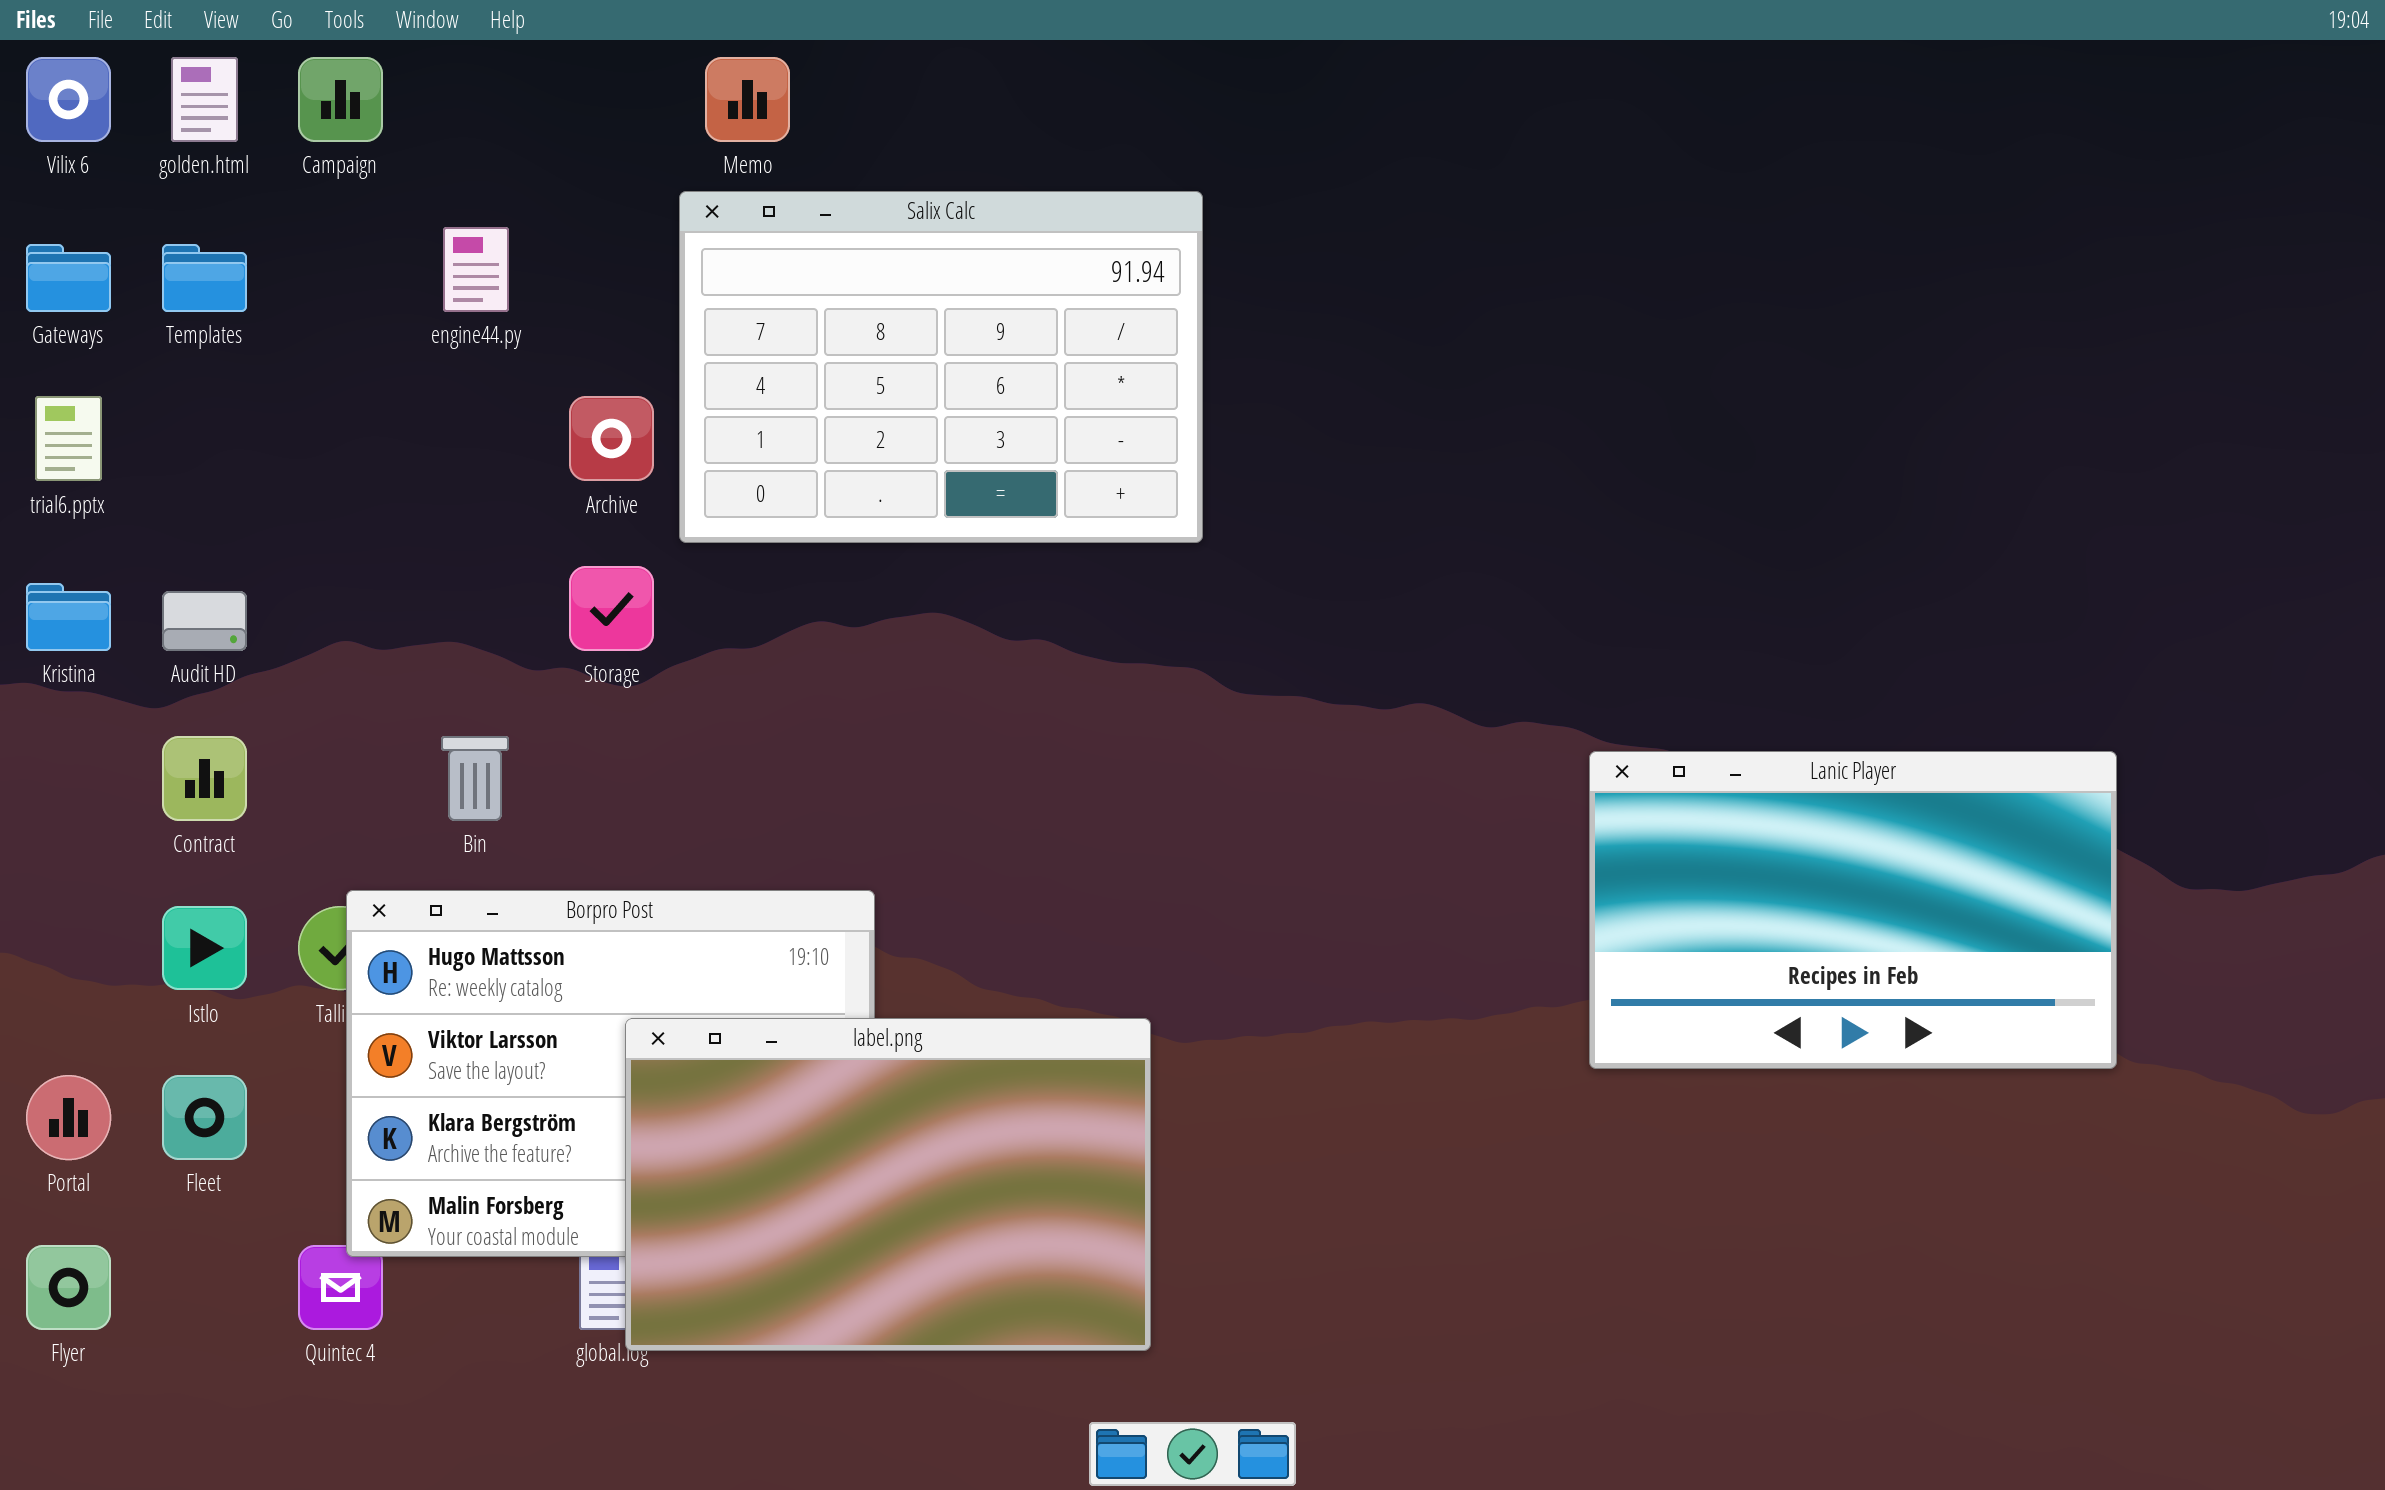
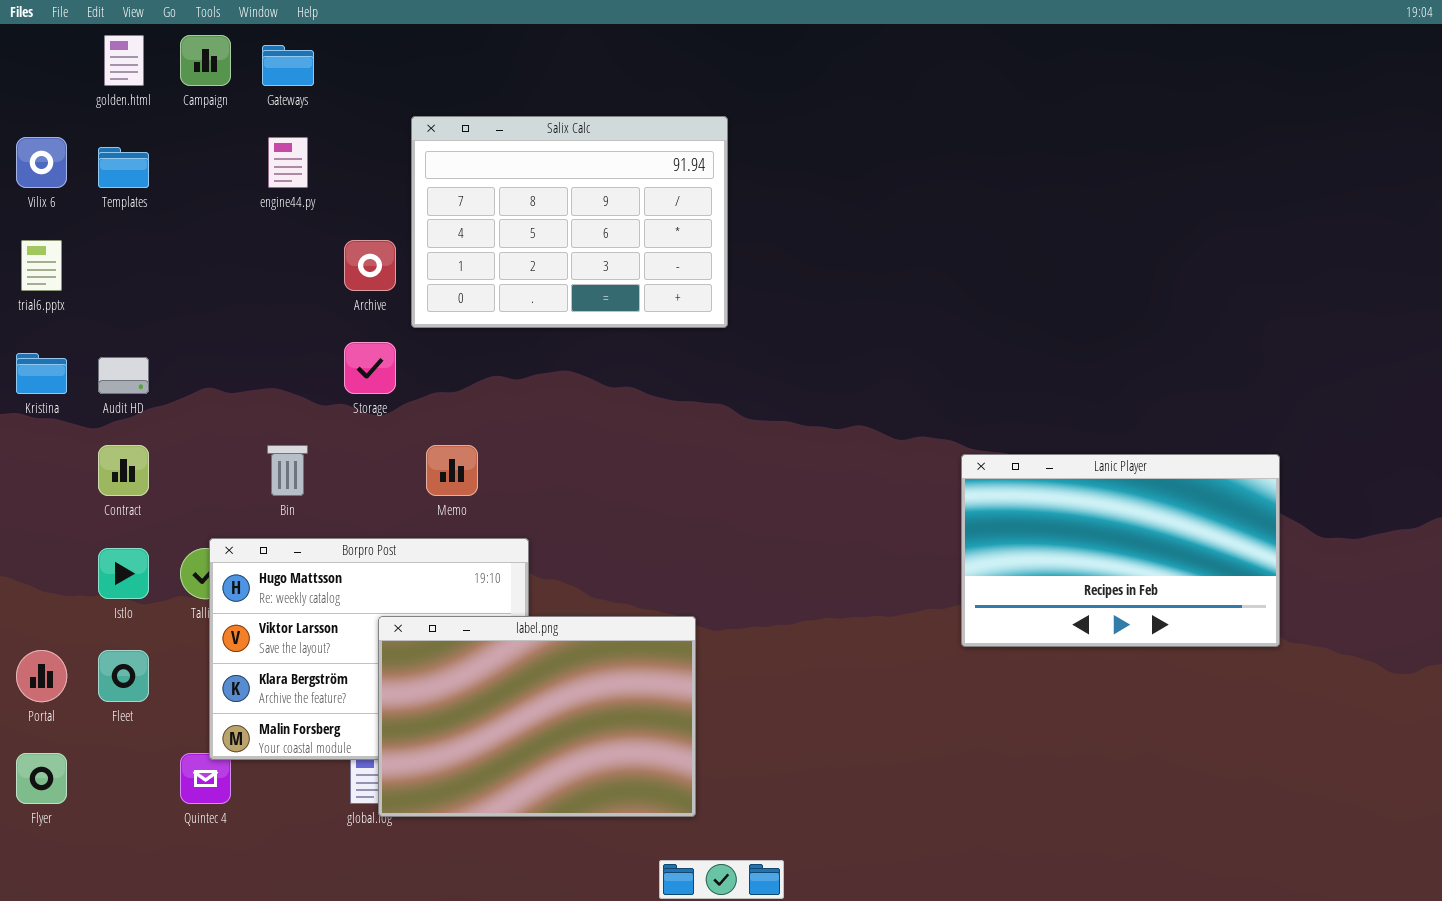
Vilix 6: [26,57,111,142] -> [16,137,67,188], moved
Memo: [705,57,790,142] -> [426,445,478,496], moved
Gateways: [26,244,111,312] -> [262,45,314,86], moved

